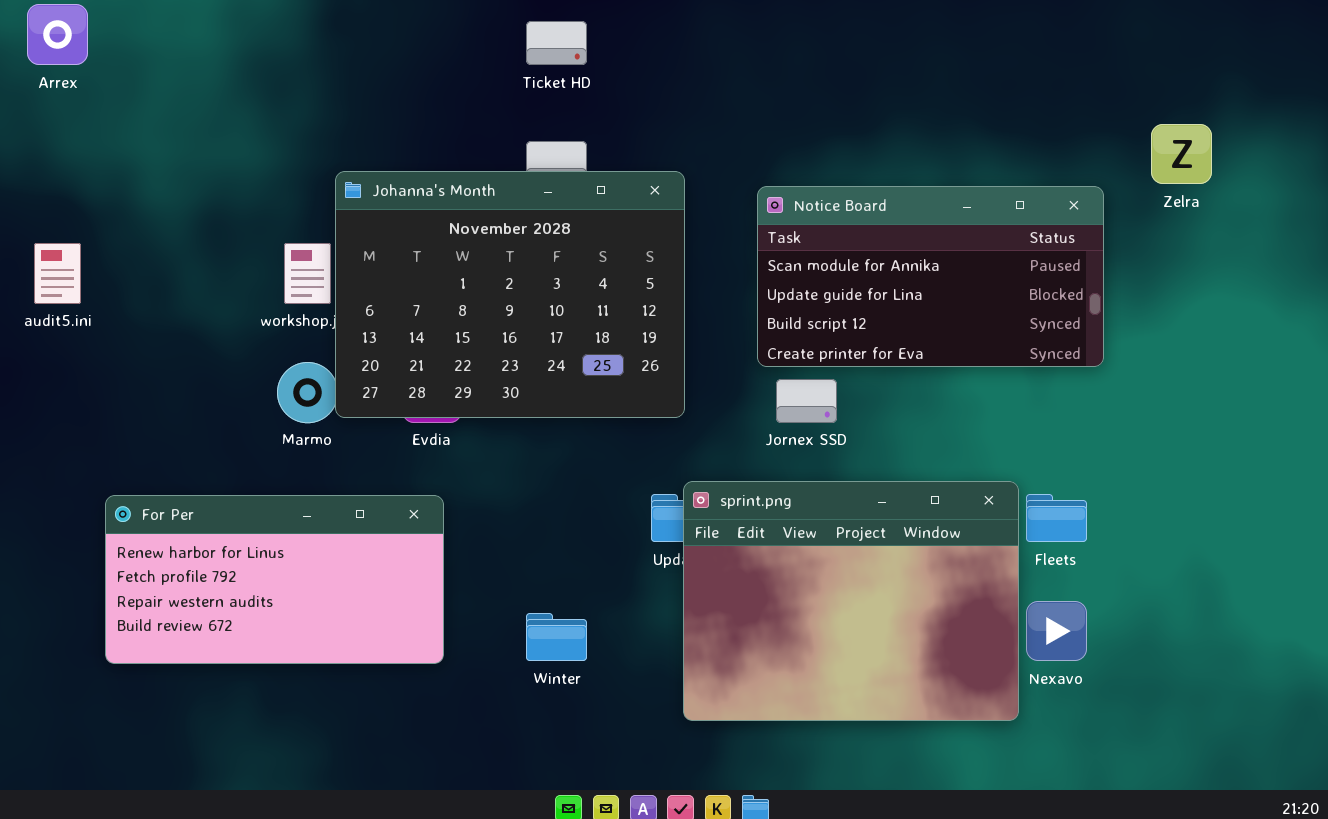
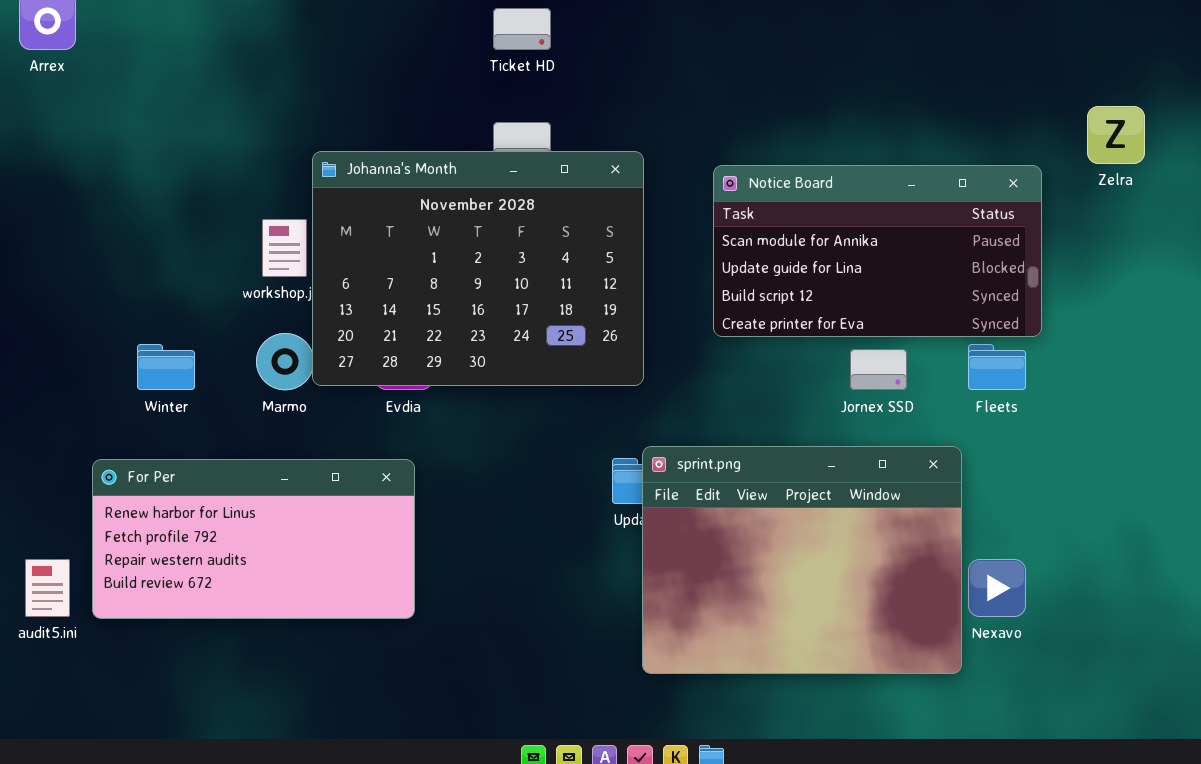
audit5.ini: [34,243,81,304] -> [25,559,70,617], moved
Jornex SSD: [776,379,837,423] -> [850,349,907,390], moved
Fleets: [1026,494,1087,542] -> [968,344,1026,390], moved
Winter: [526,613,587,661] -> [137,344,195,390], moved

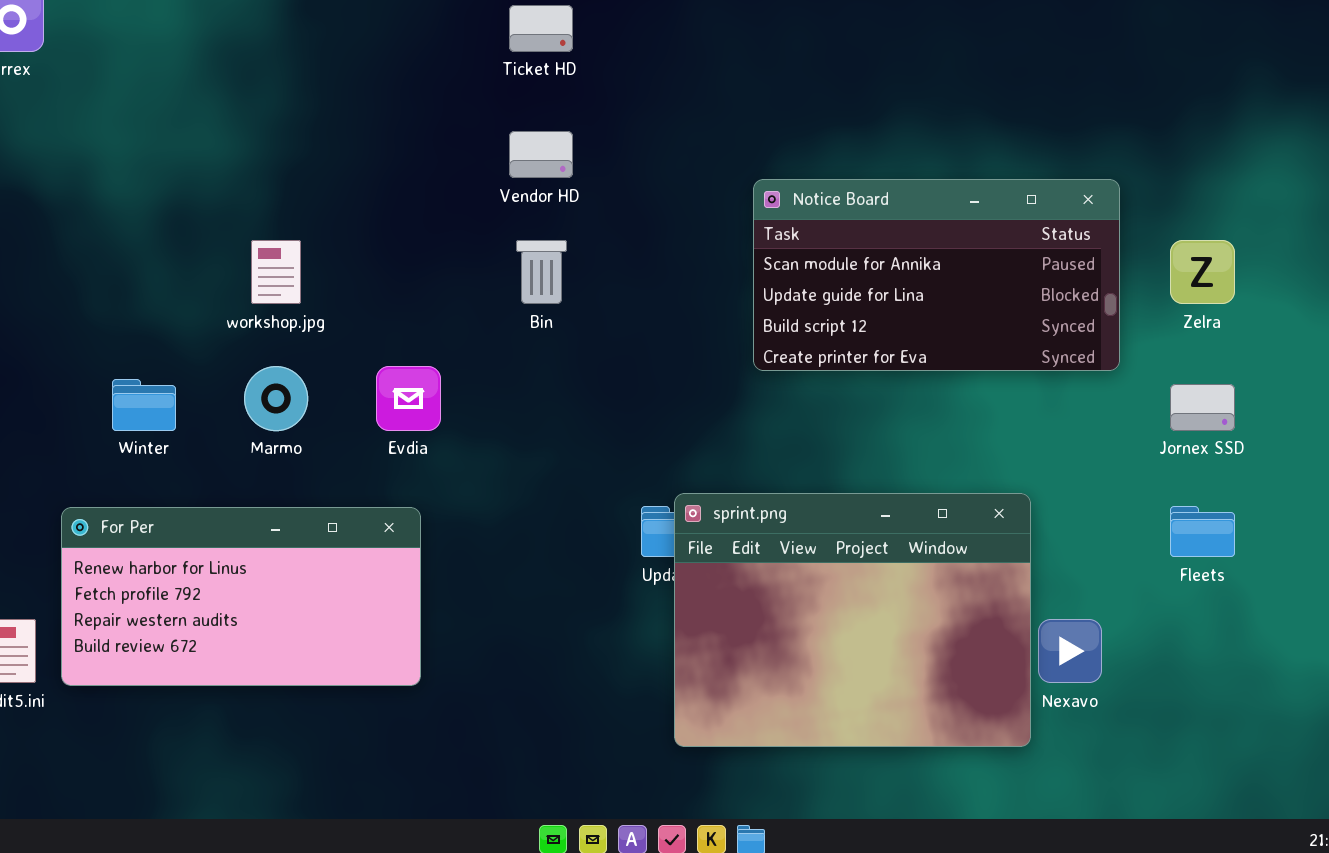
Zelra: [1087,106,1145,164] -> [1170,240,1235,304], moved
Johanna's Month: [312,151,644,386] -> none, closed
Fleets: [968,344,1026,390] -> [1170,506,1235,557], moved
Jornex SSD: [850,349,907,390] -> [1170,384,1235,431], moved

